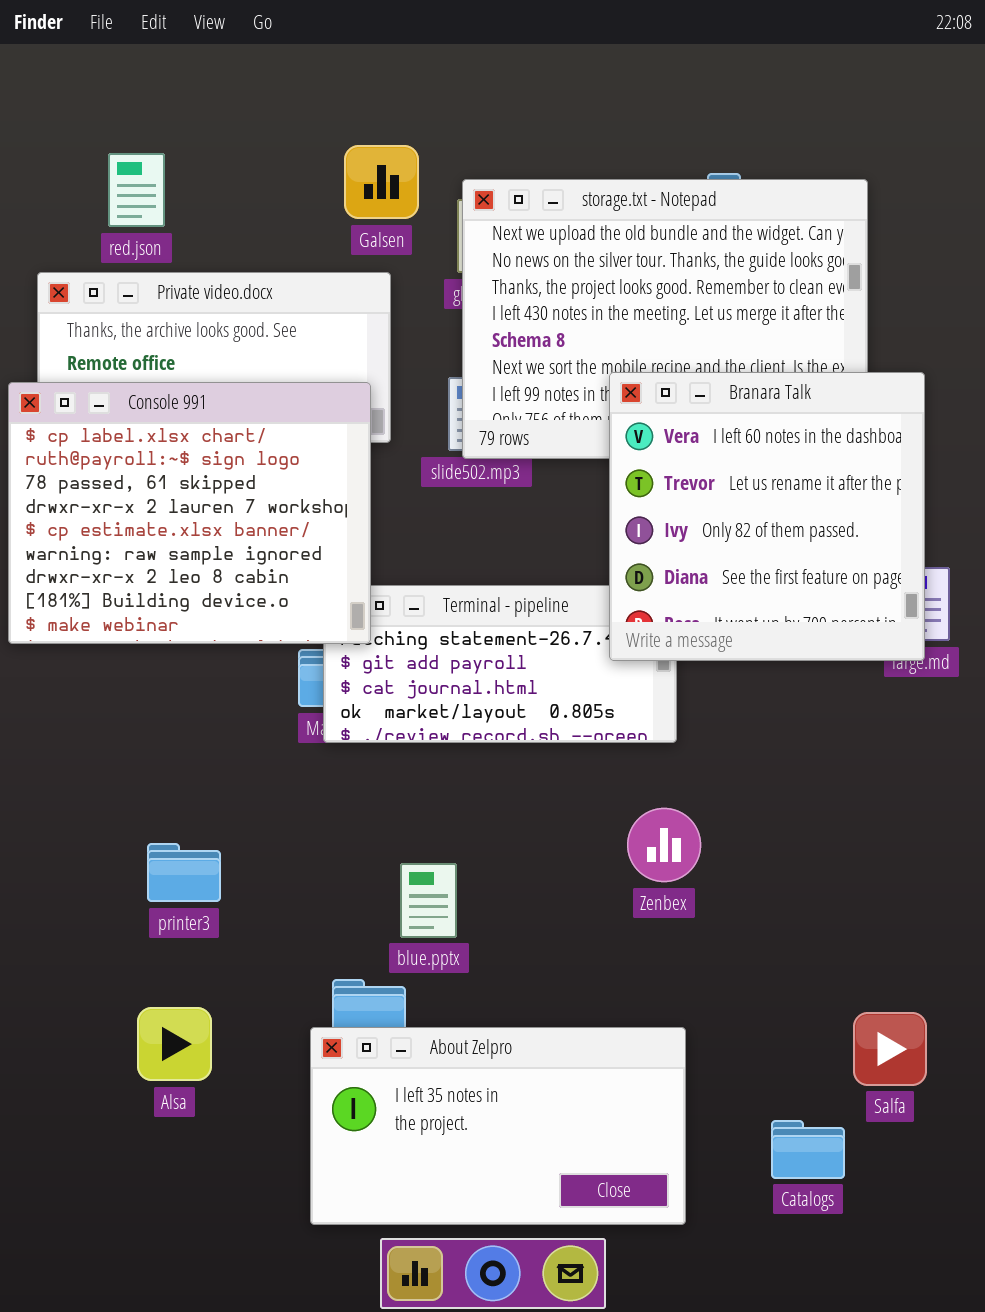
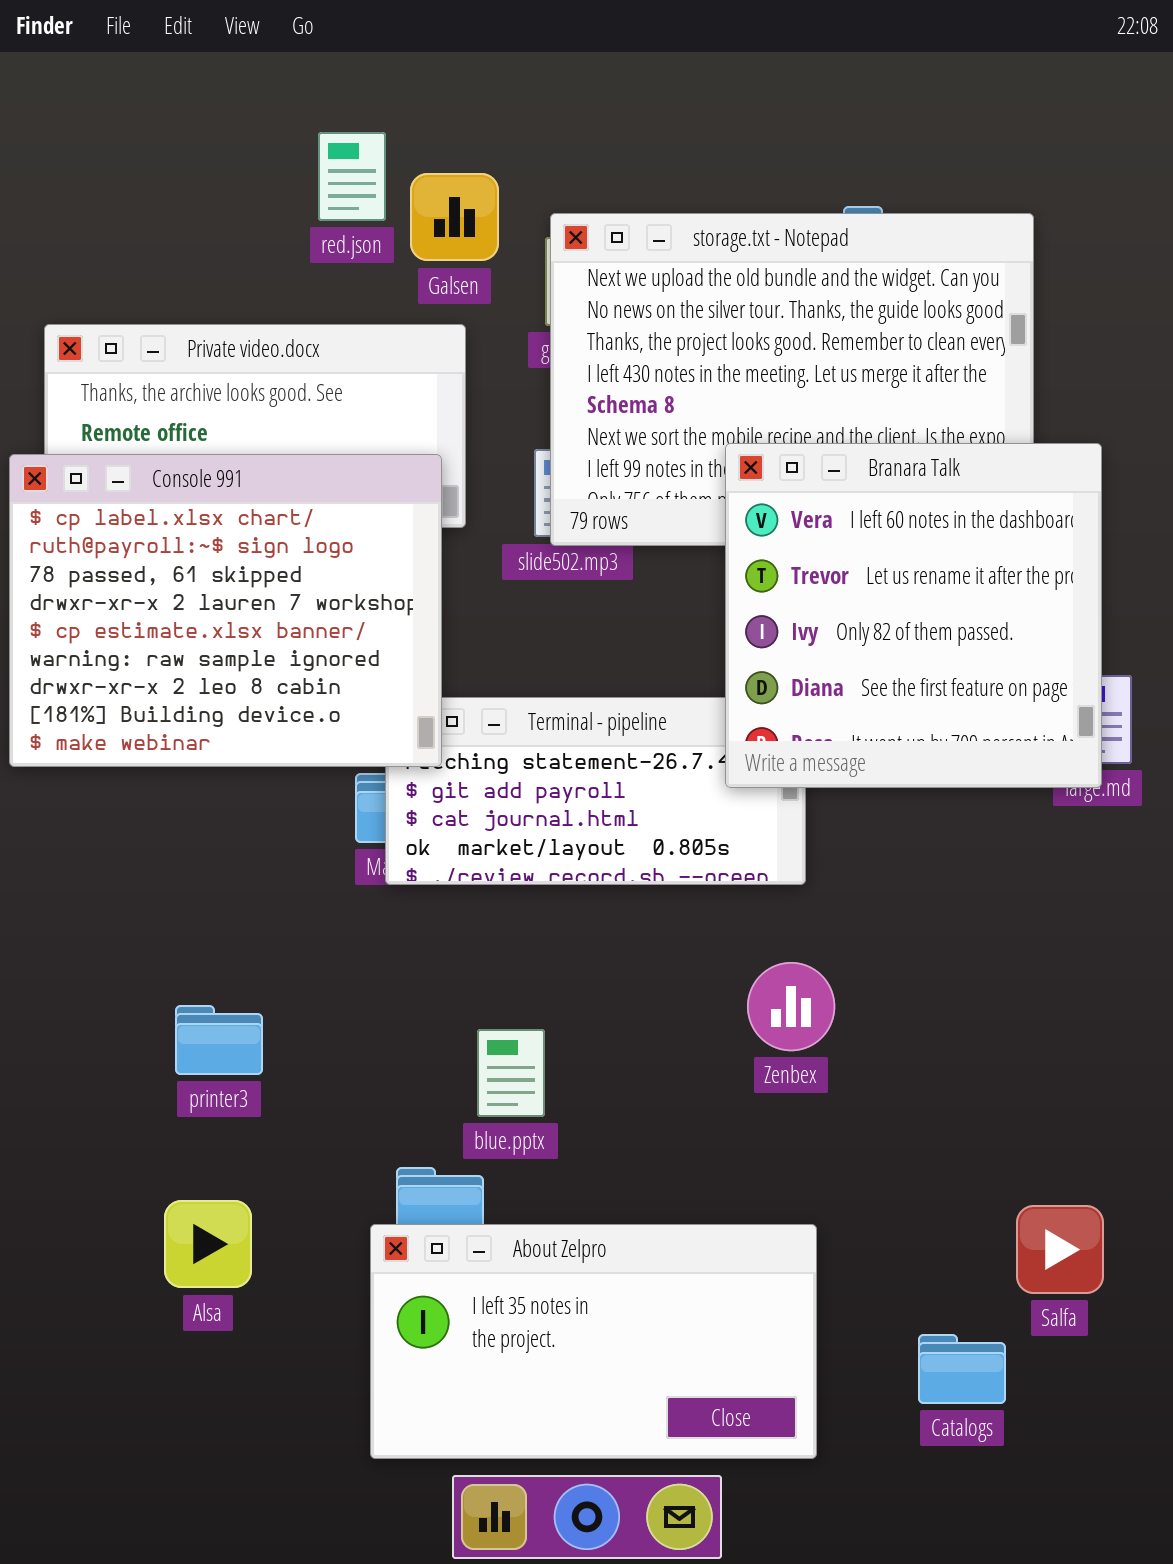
red.json: [108,153,165,227] -> [318,132,386,221], moved

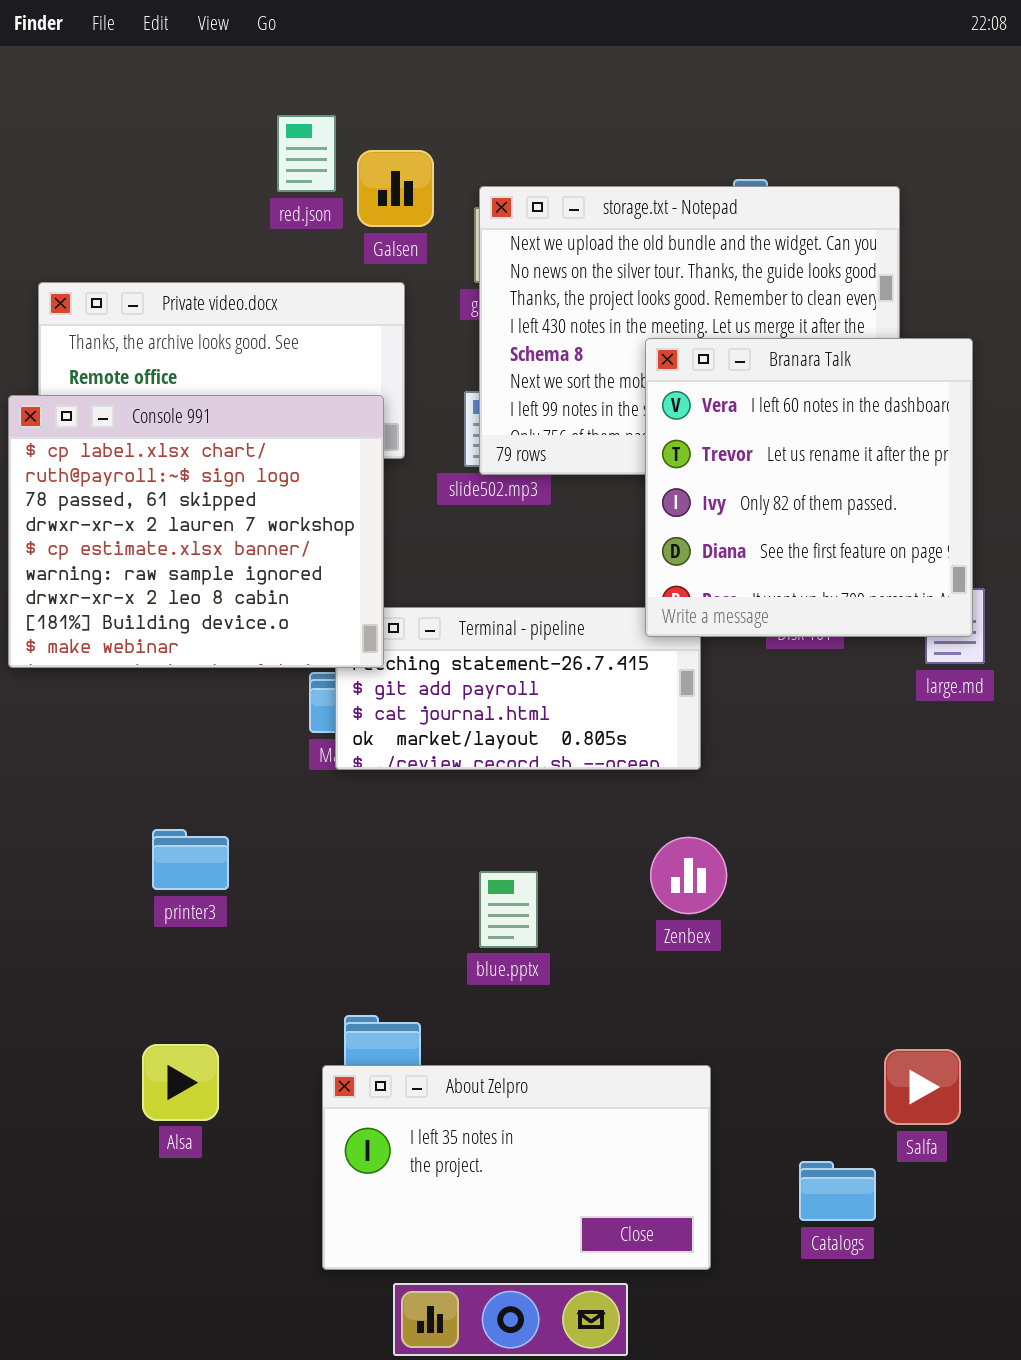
Branara Talk: [725,443,1102,788] -> [645,338,973,637], moved
printer3: [175,1005,263,1075] -> [152,829,229,890], moved
blue.pptx: [477,1029,545,1117] -> [479,871,538,948], moved

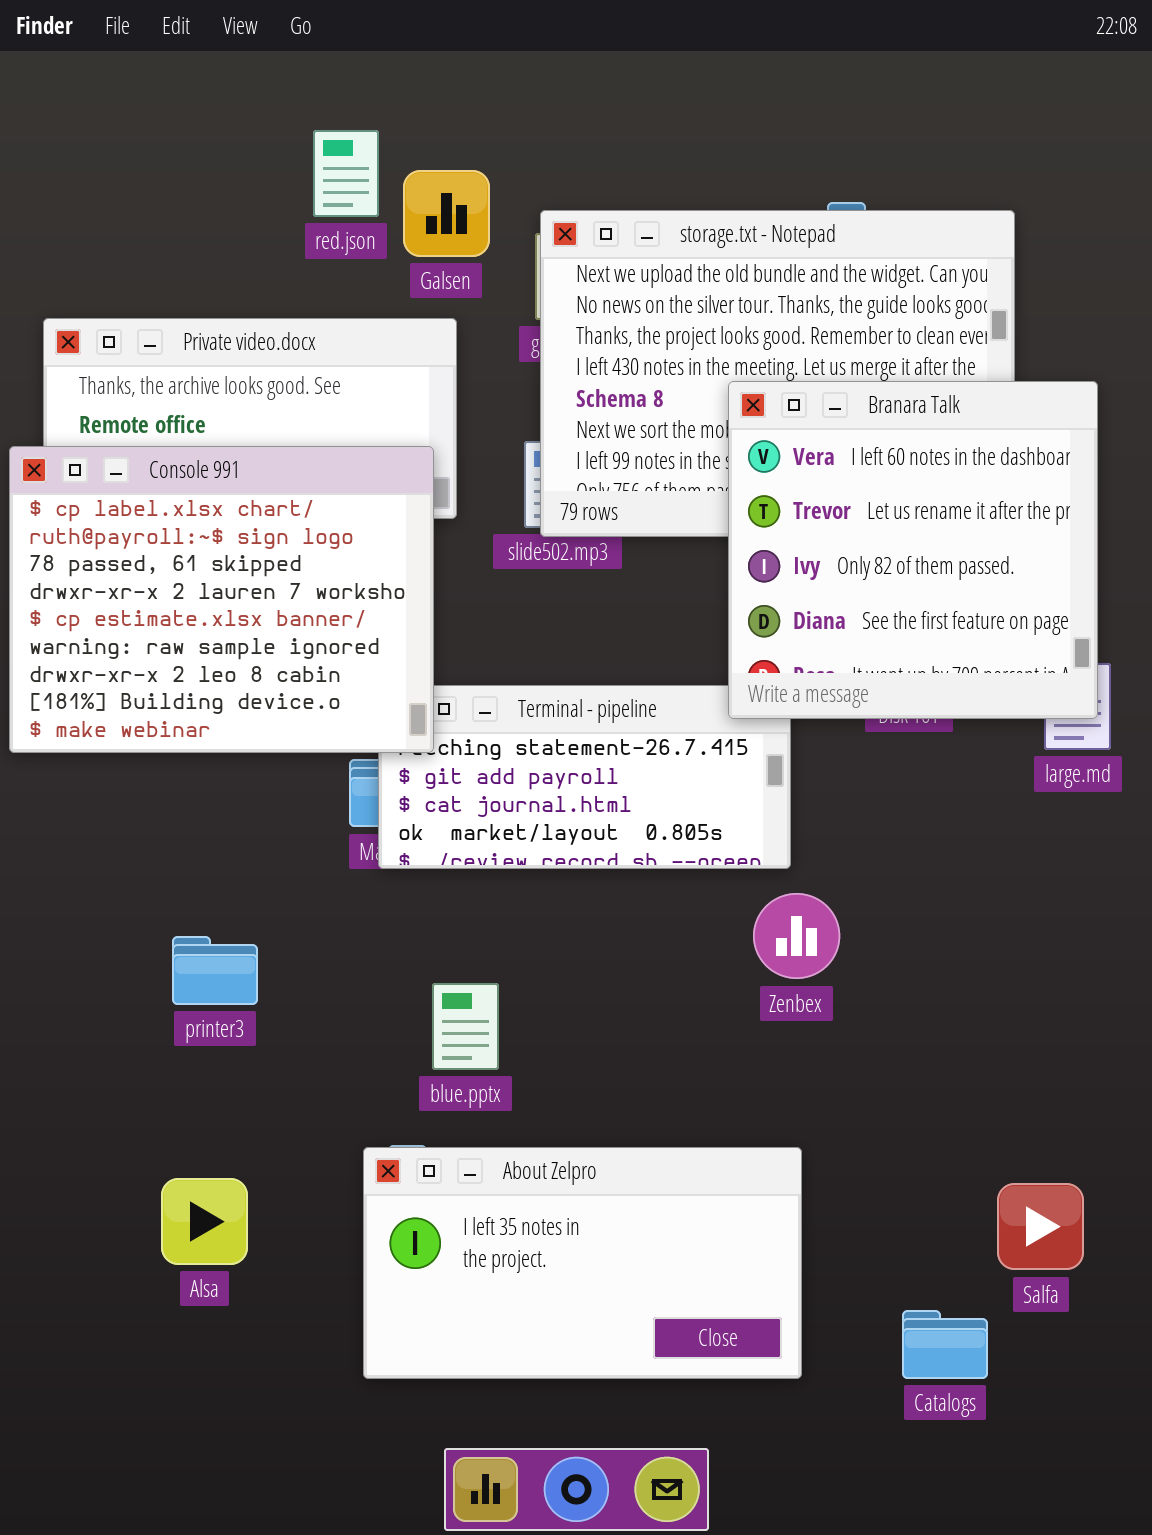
Zenbex: [650,837,727,914] -> [753,893,840,979], moved
blue.pptx: [479,871,538,948] -> [432,983,499,1070], moved
About Zelpro: [322,1065,711,1270] -> [363,1147,802,1379], moved

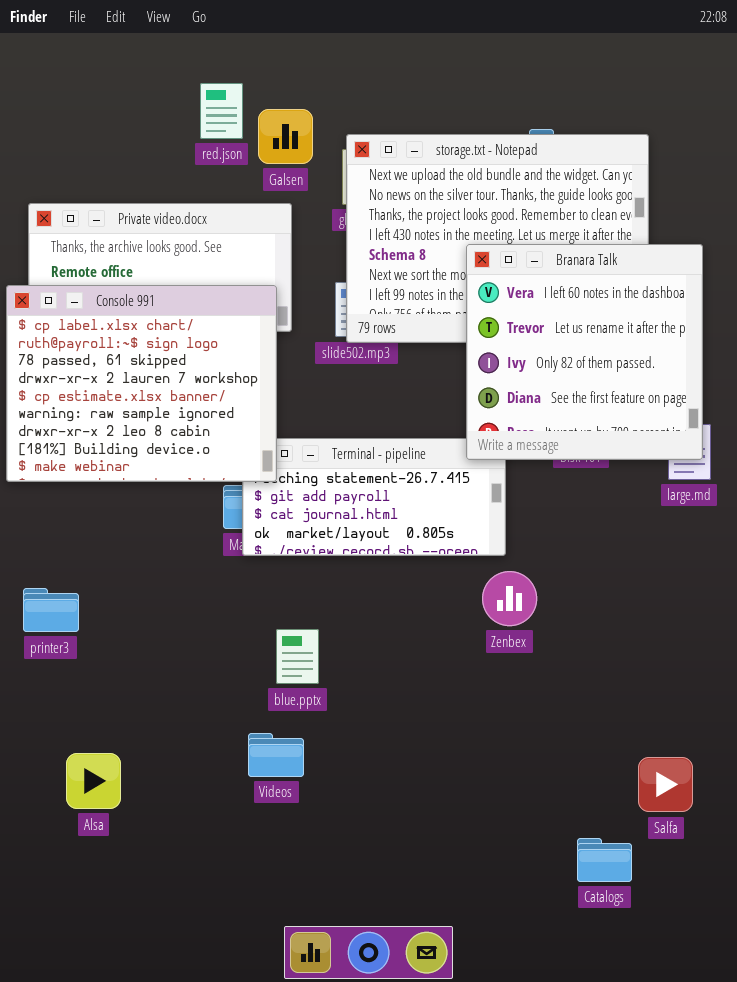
printer3: [172,936,258,1005] -> [23,588,79,632], moved
About Zelpro: [363,1147,802,1379] -> none, closed
Alsa: [161,1178,248,1265] -> [66,753,121,809], moved

